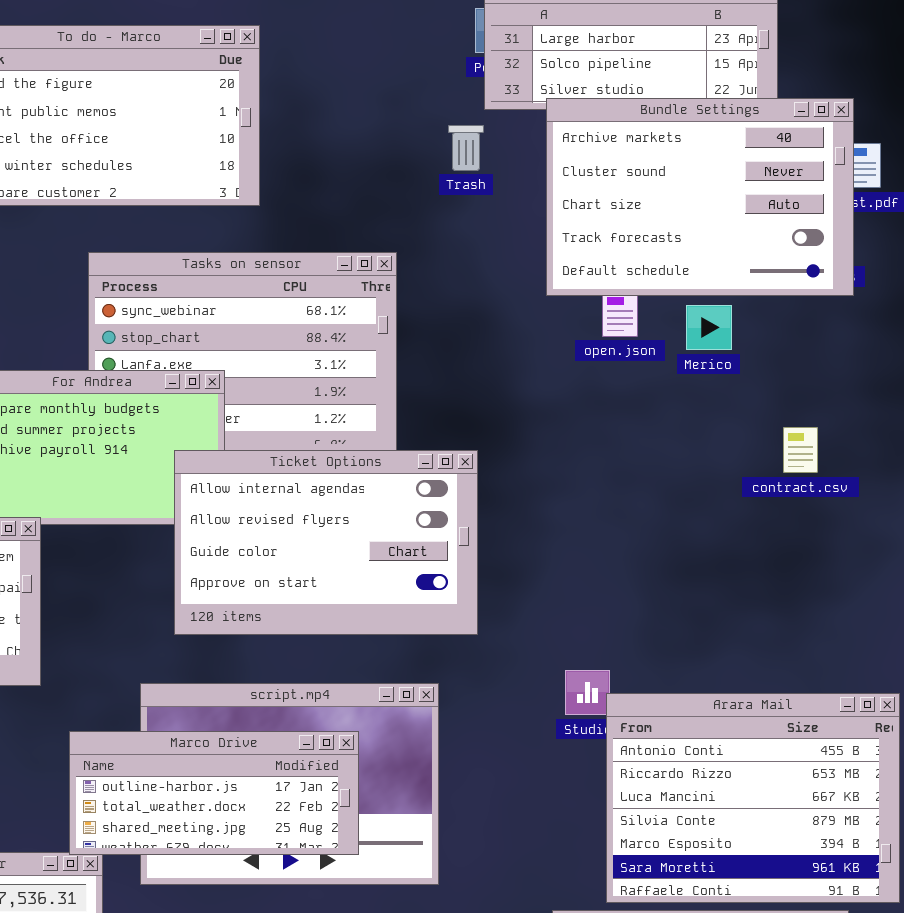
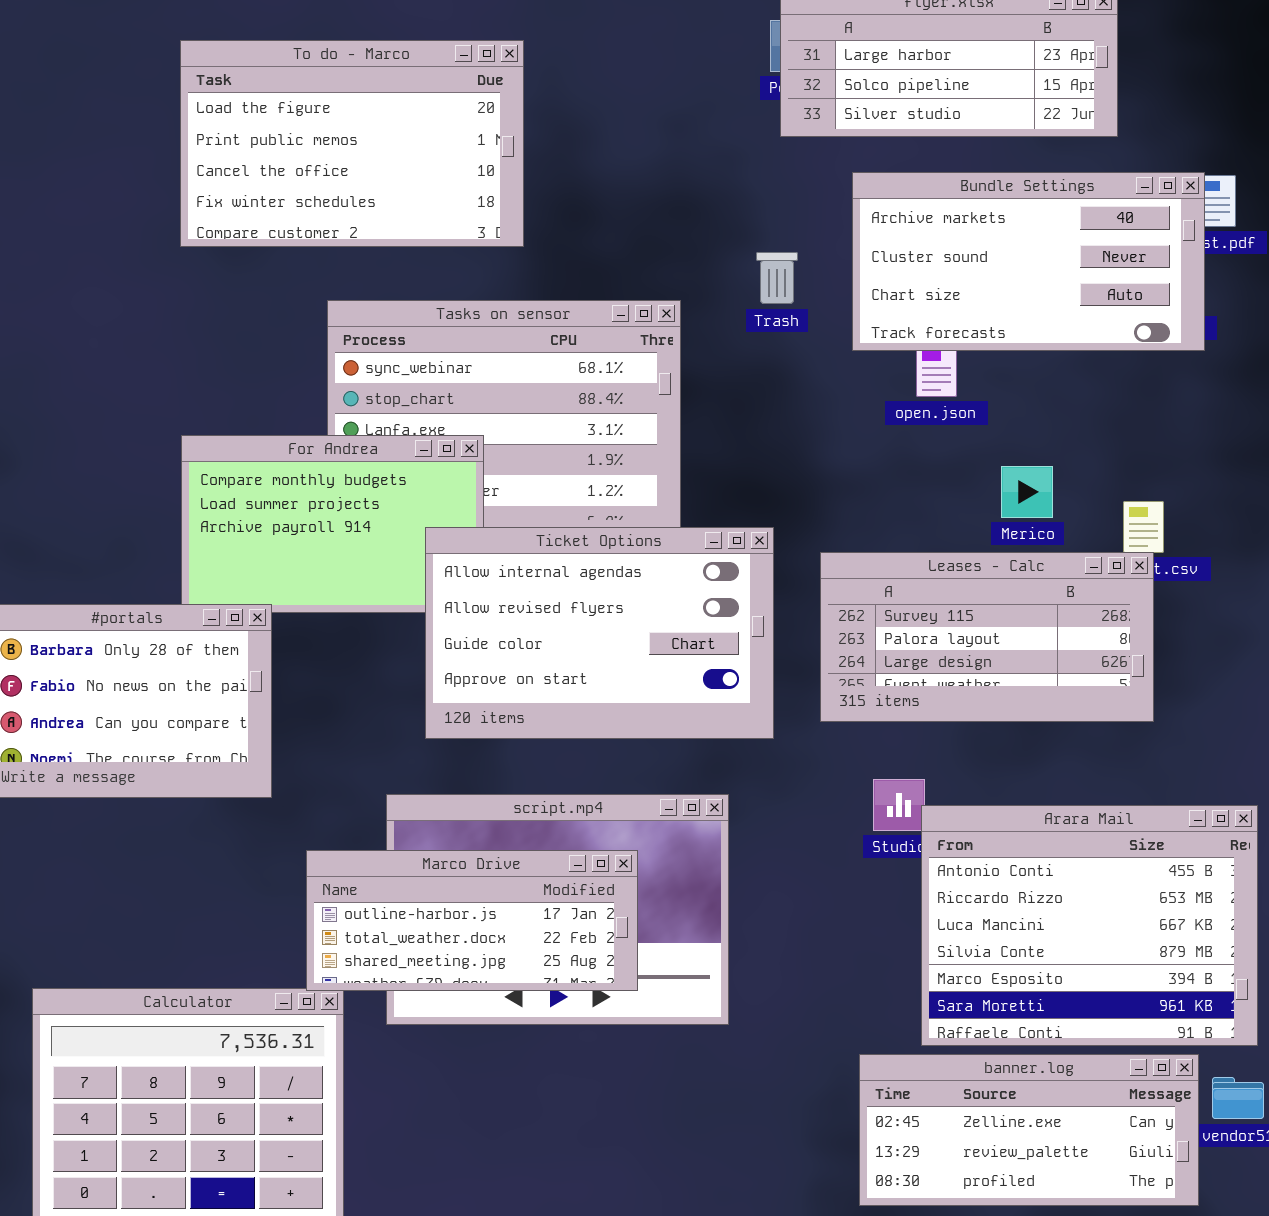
Bundle Settings: [546,98,854,296] -> [852,172,1205,351], resized
Trash: [448,125,484,171] -> [756,252,798,304], moved
Merico: [686,305,732,350] -> [1001,466,1053,518], moved
Leases - Calc: none -> [820,552,1154,722], opened

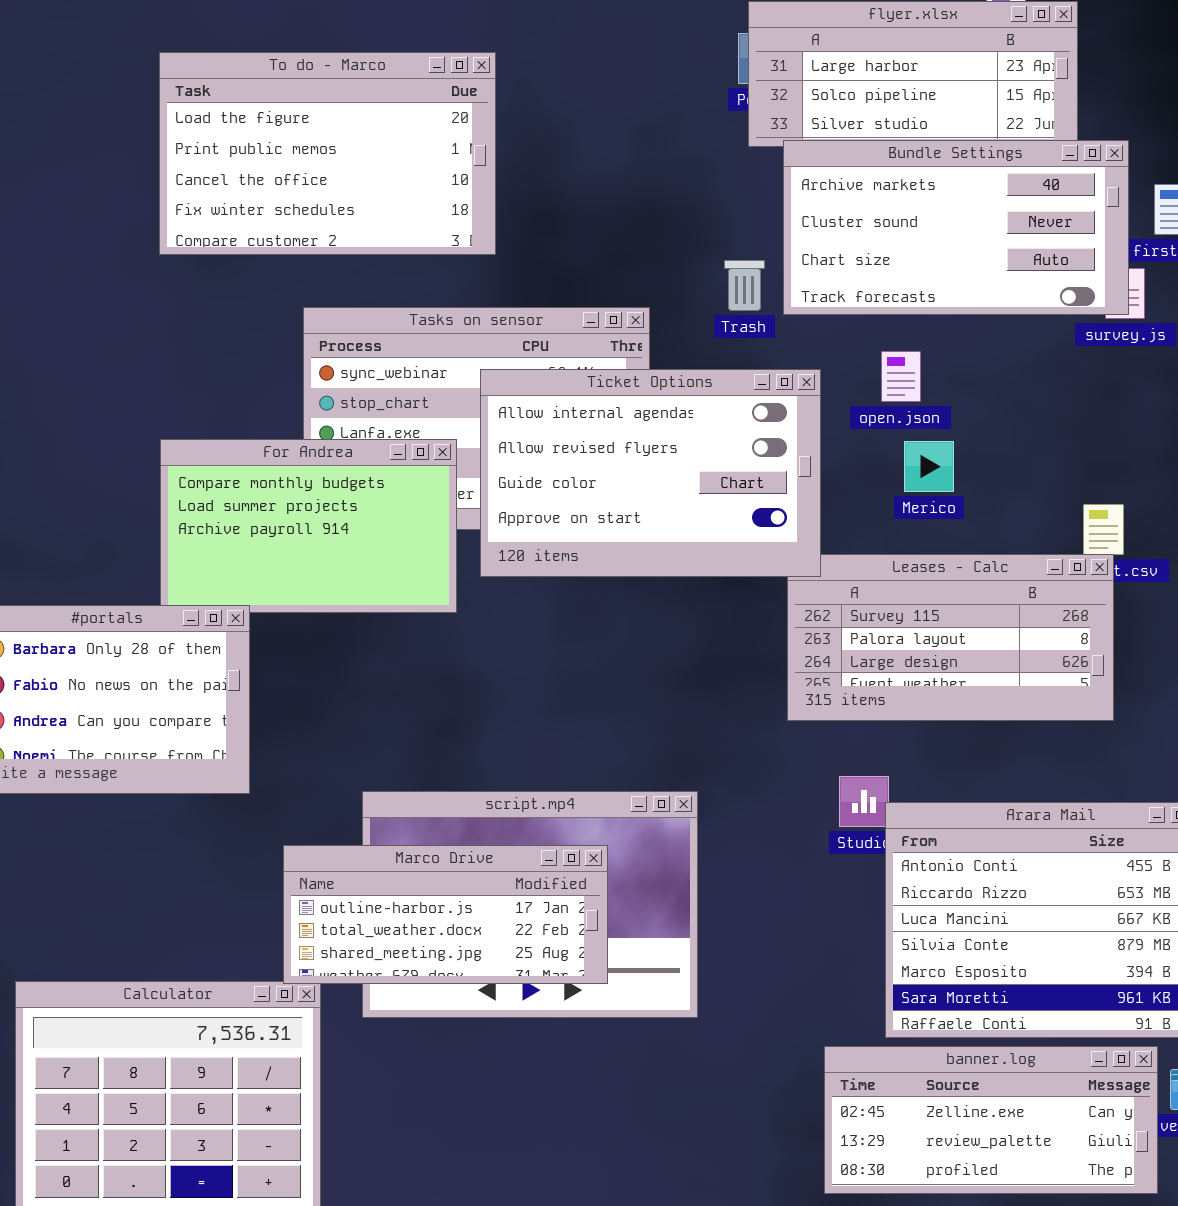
Bundle Settings: [852,172,1205,351] -> [783,140,1129,315], moved
Merico: [1001,466,1053,518] -> [904,441,954,492], moved
Ticket Options: [425,527,774,739] -> [480,369,821,577], moved

